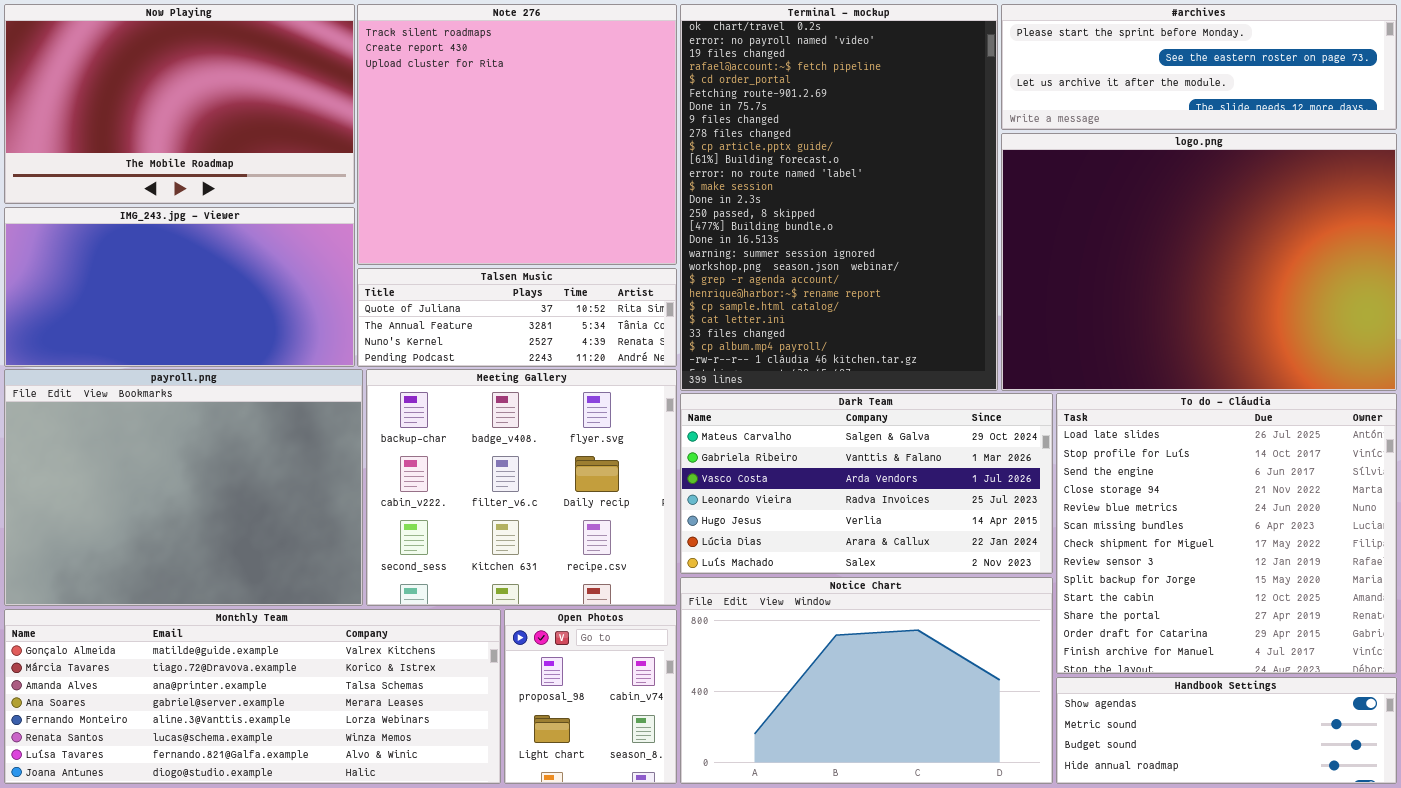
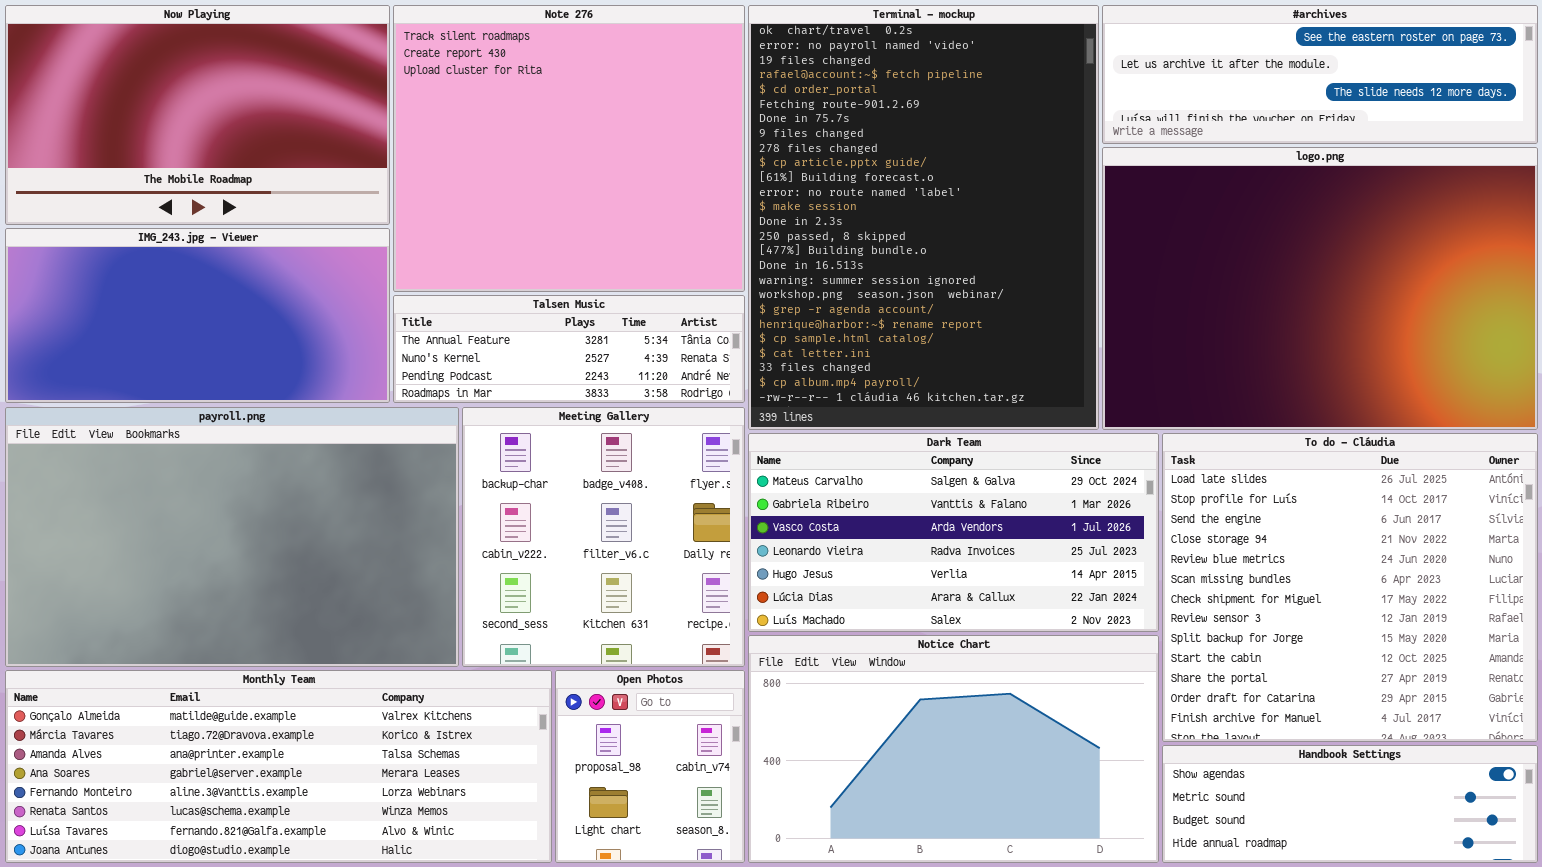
#archives: [1001,4,1397,130] -> [1102,5,1538,144], scrolled down 1 row
Talsen Music: [357,268,677,367] -> [393,295,745,403], scrolled down 1 row
payroll.png: [4,369,363,606] -> [5,407,459,667], resized
Meeting Gallery: [366,369,677,606] -> [462,407,745,667], resized

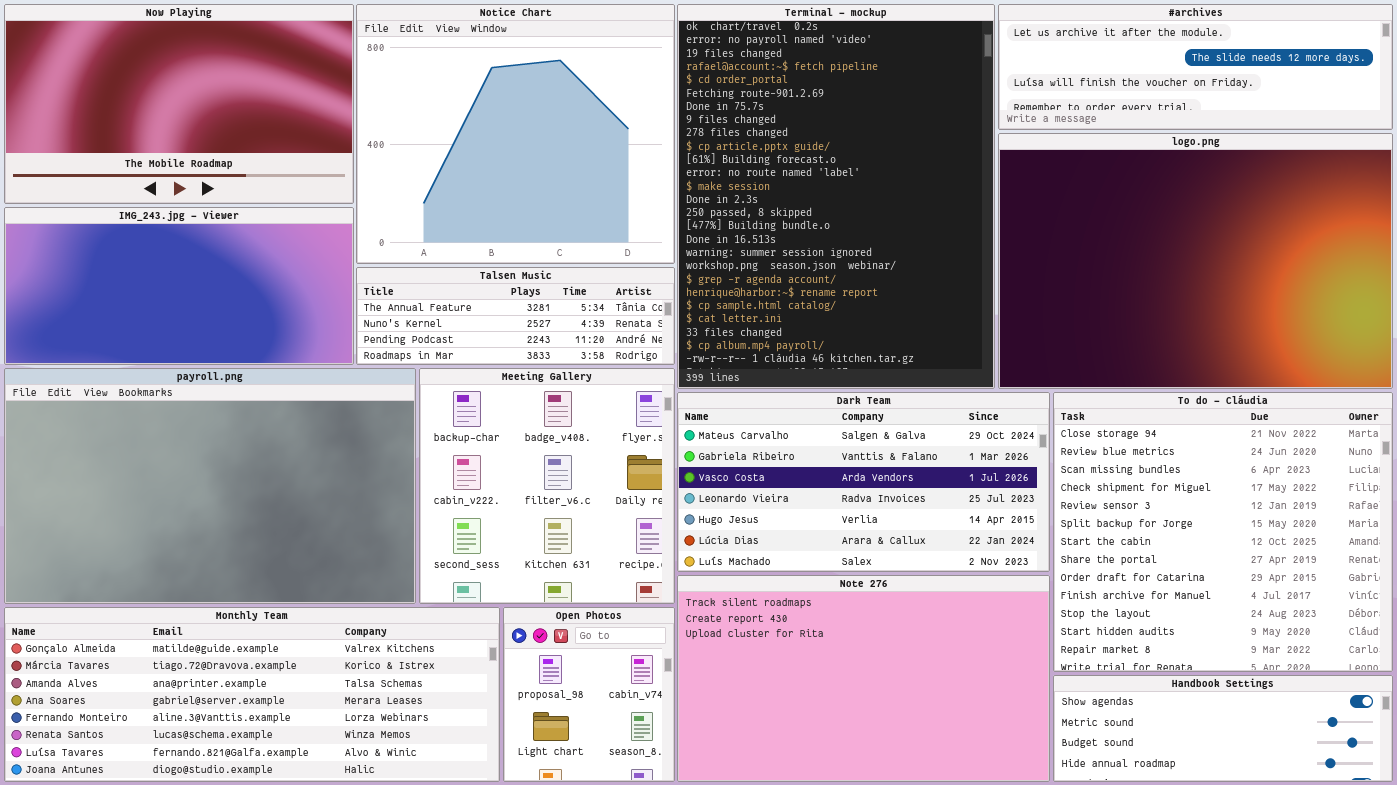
Note 276: [393,5,745,292] -> [677,575,1050,782], moved, resized
#archives: [1102,5,1538,144] -> [998,4,1393,130], scrolled down 1 row
To do - Cláudia: [1162,433,1538,742] -> [1053,392,1393,672], scrolled down 3 rows
Notice Chart: [748,635,1159,863] -> [356,4,675,264], moved, resized

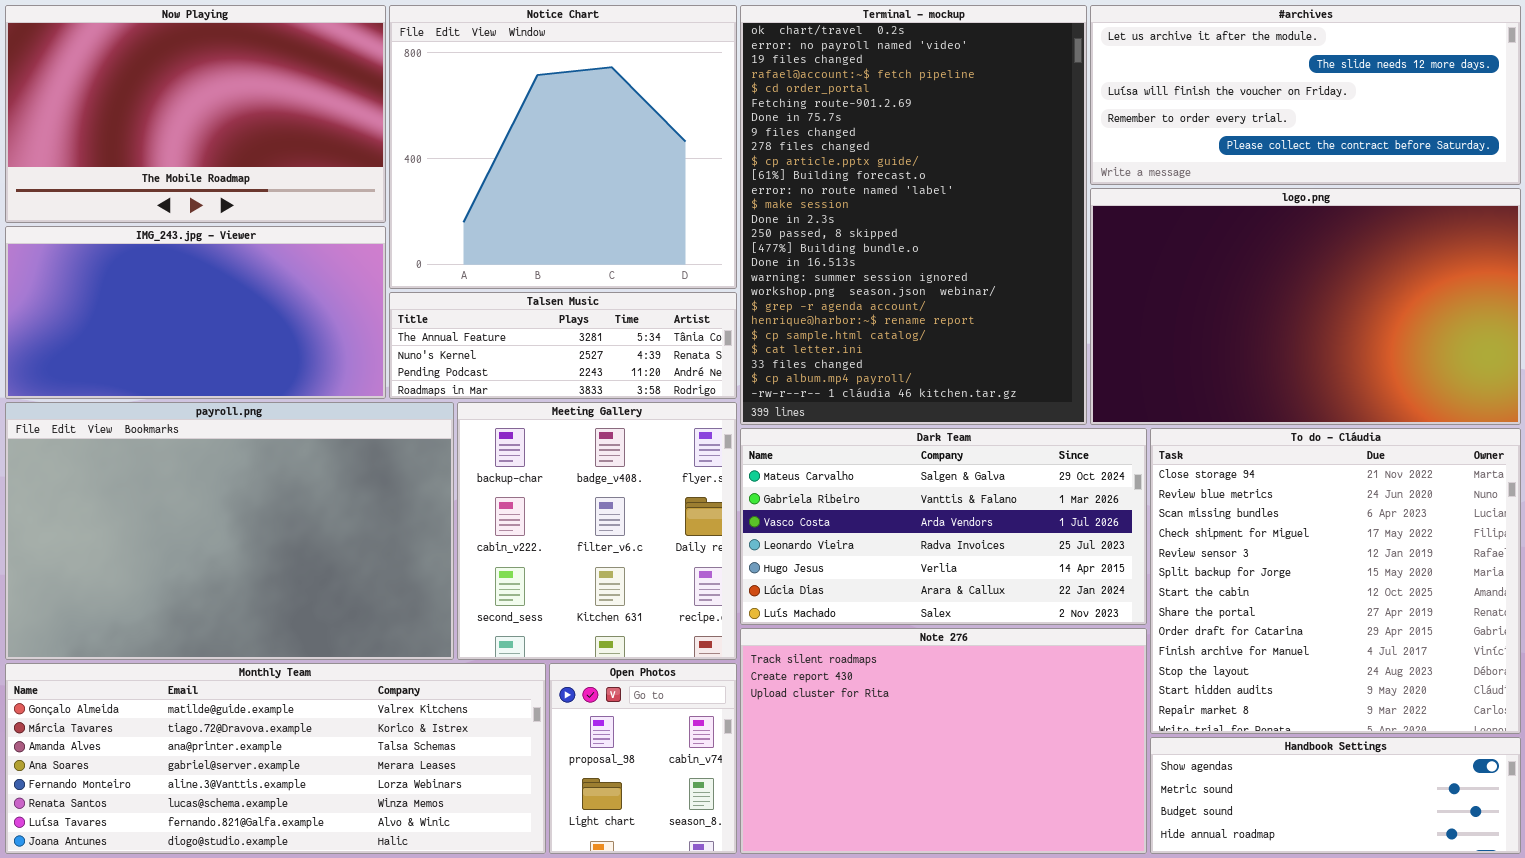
#archives: [998,4,1393,130] -> [1090,5,1521,185], resized
logo.png: [998,133,1393,389] -> [1090,188,1521,425], resized

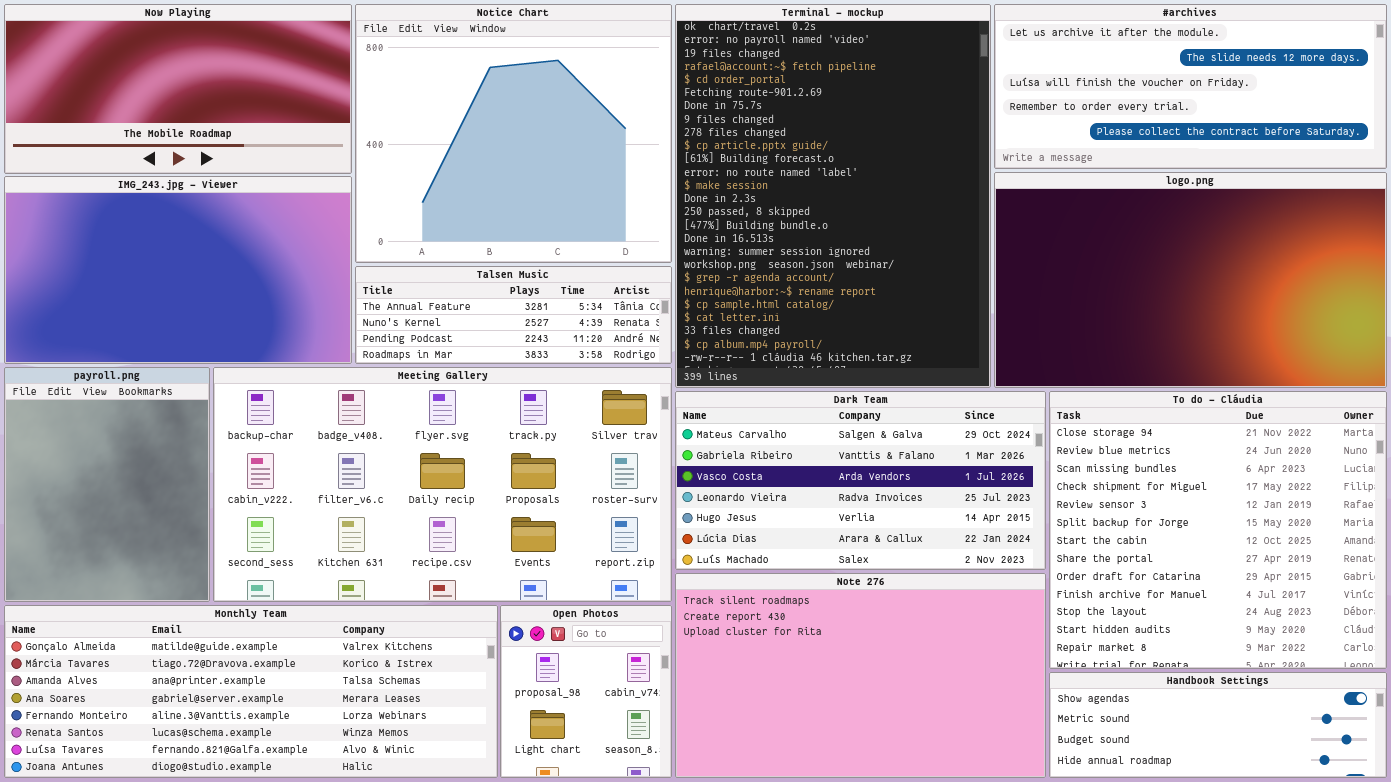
Now Playing: [5,5,386,223] -> [4,4,352,174], resized
IMG_243.jpg - Viewer: [5,226,386,399] -> [4,176,352,364], resized
payroll.png: [5,402,454,660] -> [4,367,210,602], resized
Meeting Gallery: [457,402,737,660] -> [213,367,672,602], resized

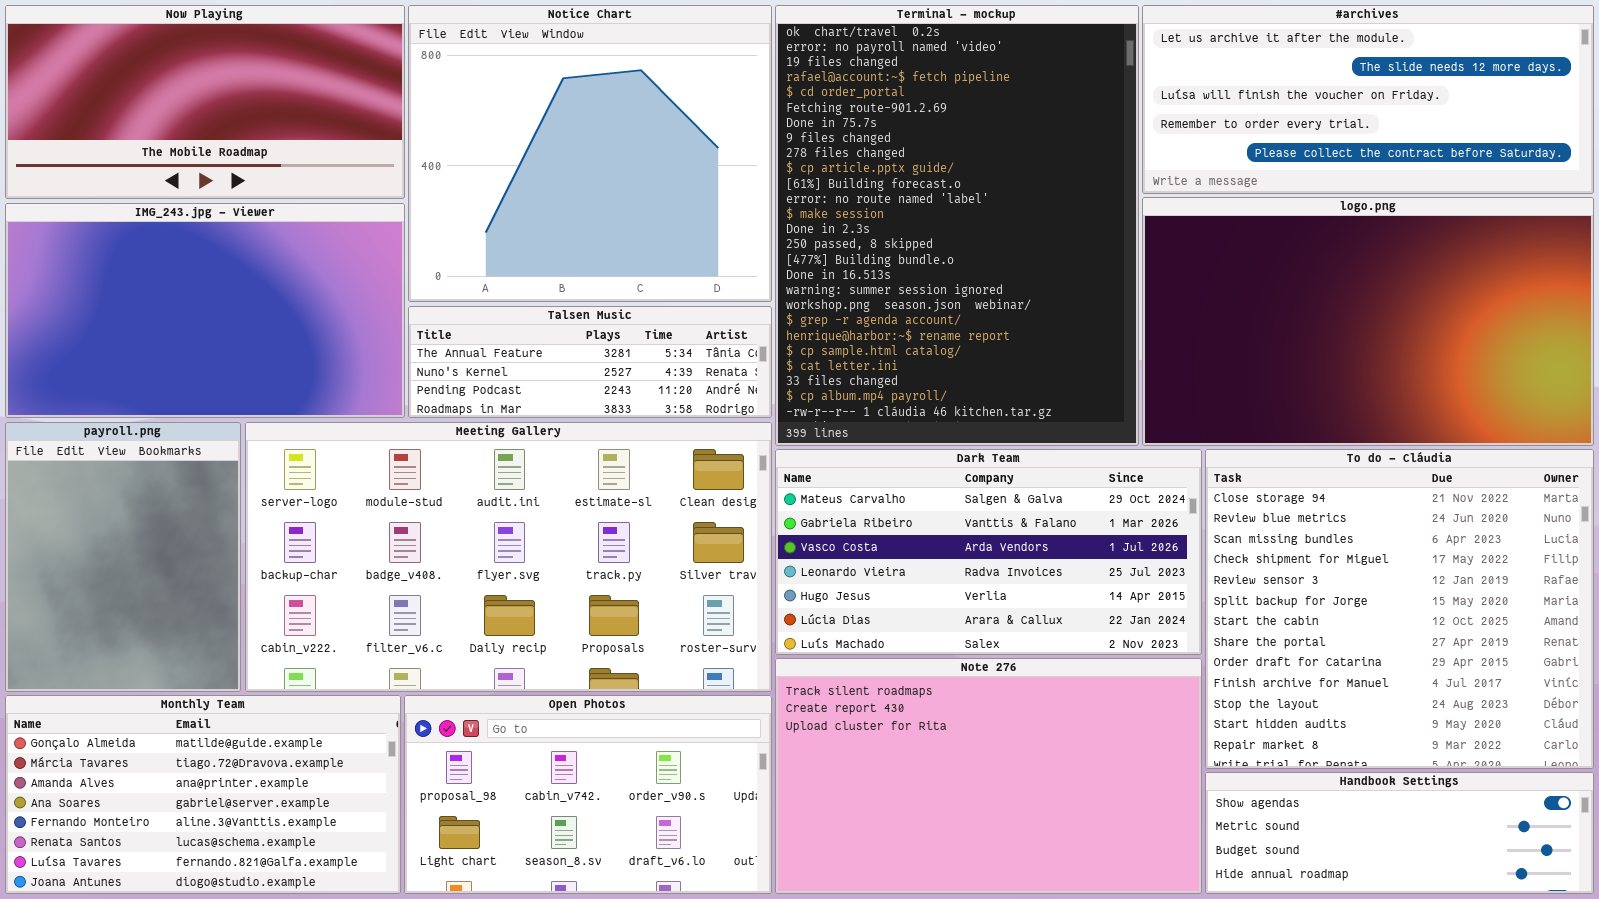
Meeting Gallery: [213,367,672,602] -> [245,422,772,692], scrolled up 1 row
Monthly Team: [4,605,498,778] -> [5,695,401,894], resized
Open Photos: [500,605,672,778] -> [404,695,772,894], resized

